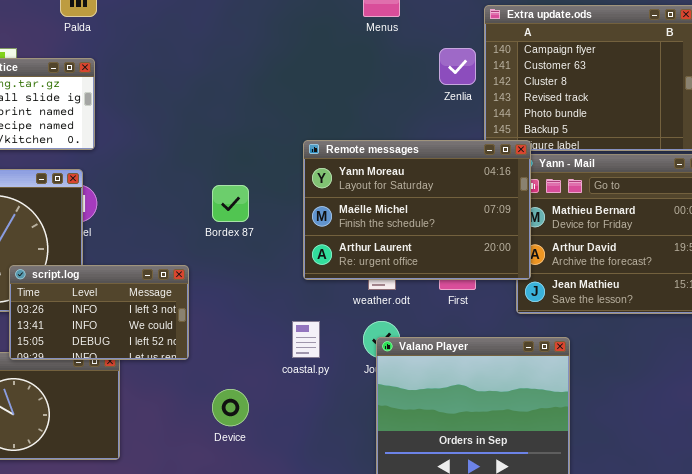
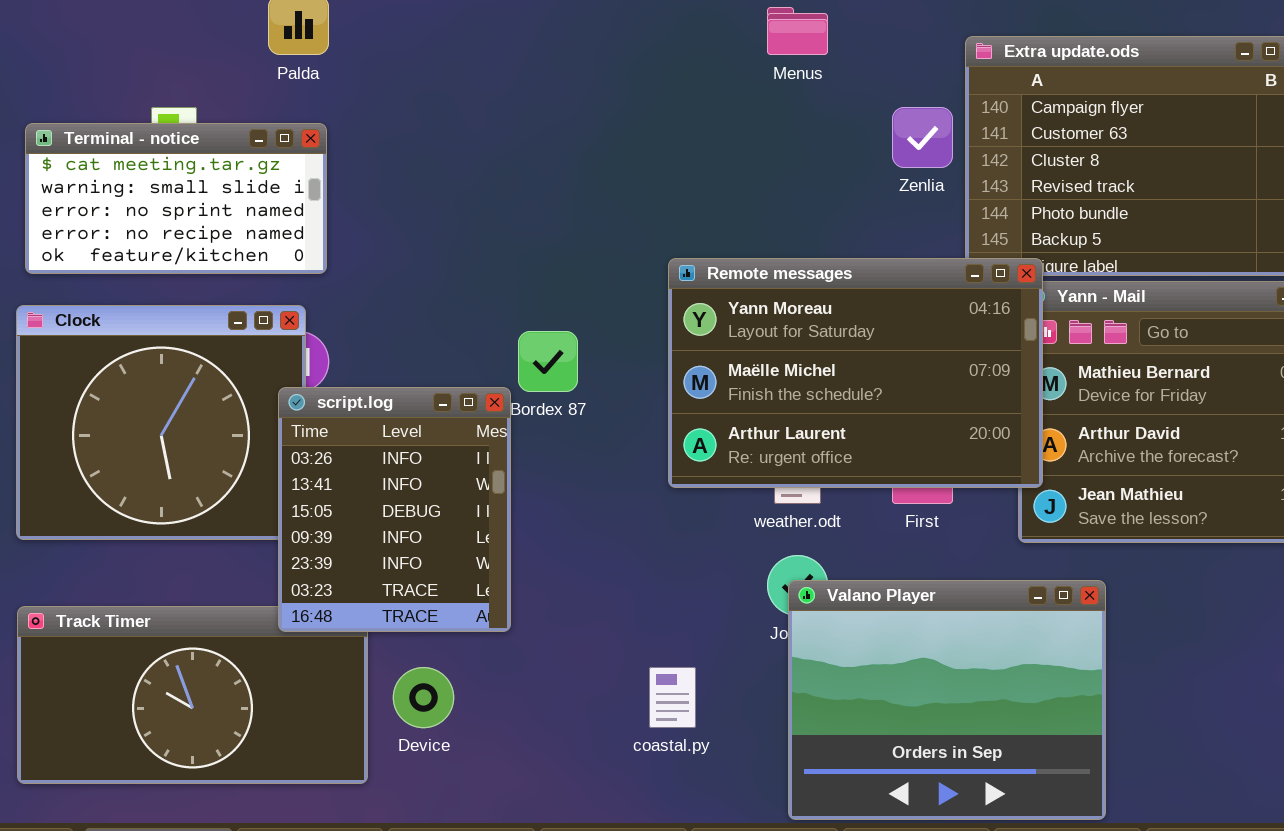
script.log: [9,265,189,360] -> [278,387,511,632], moved, resized
coastal.py: [292,321,320,358] -> [649,667,696,728], moved
Device: [212,389,249,426] -> [393,667,454,728], moved

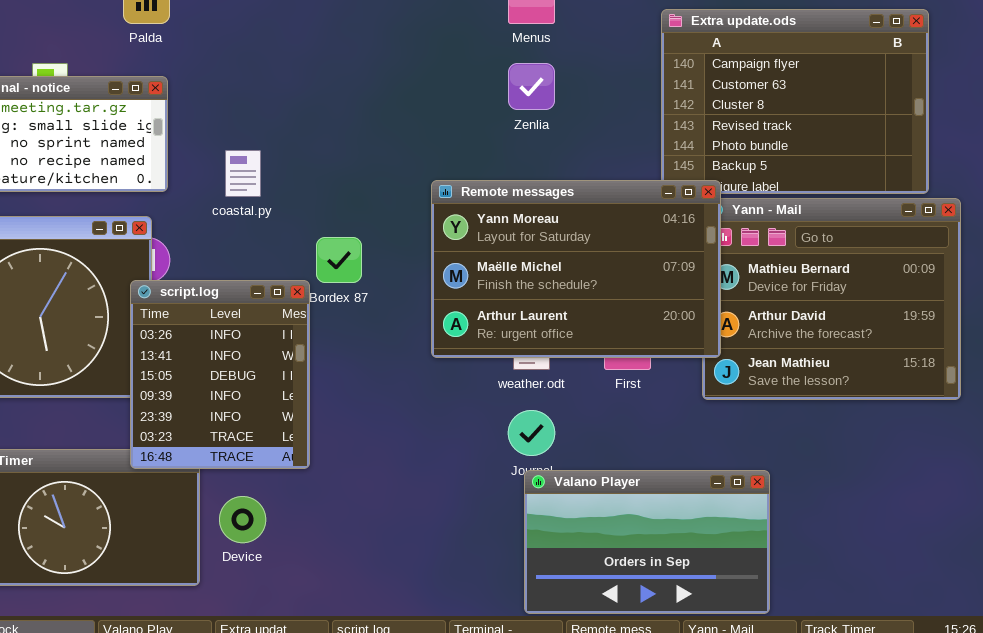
Zenlia: [892,107,953,168] -> [508,63,555,110], moved
Valano Player: [788,580,1106,820] -> [524,470,770,614], resized
coastal.py: [649,667,696,728] -> [225,150,261,197], moved

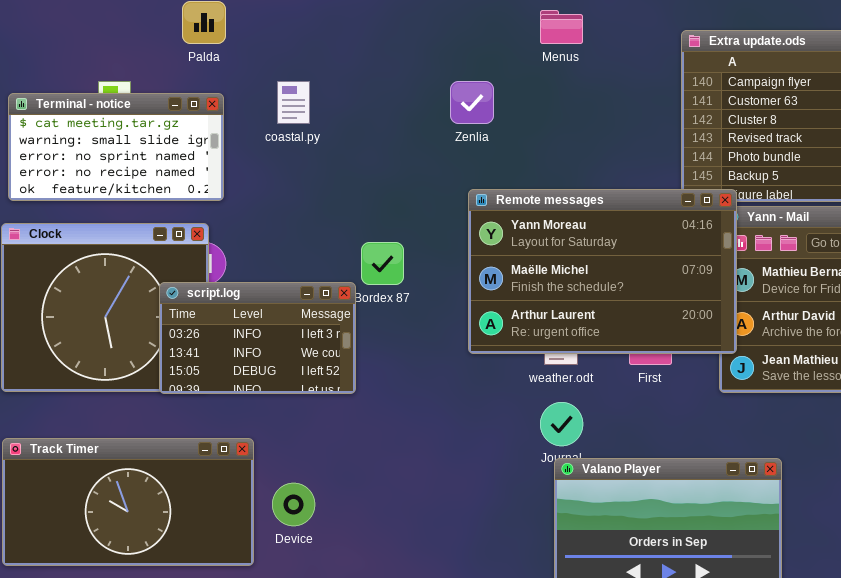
Zenlia: [508,63,555,110] -> [450,81,494,124], moved
coastal.py: [225,150,261,197] -> [277,81,310,124], moved
script.log: [130,280,310,469] -> [159,282,356,394], resized

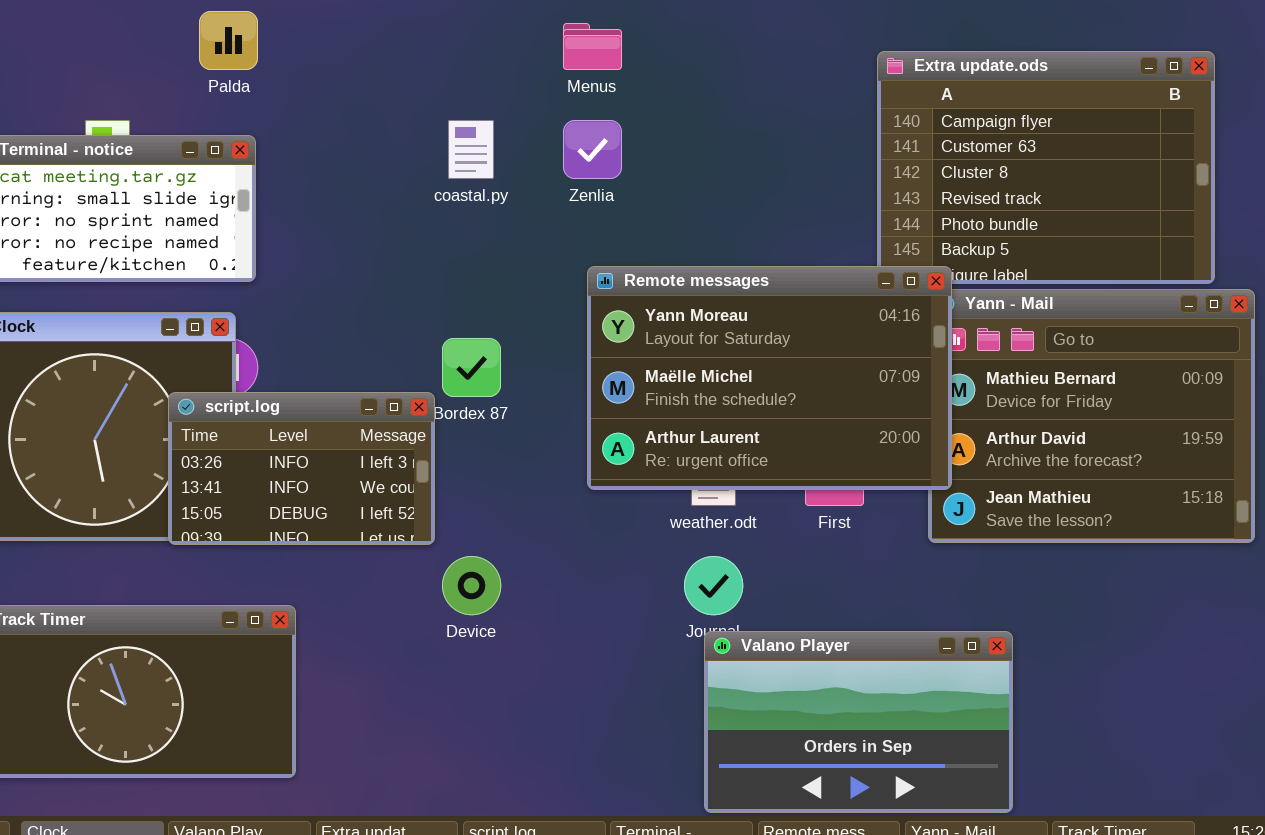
Menus: [540,10,583,44] -> [563,23,622,70], moved
coastal.py: [277,81,310,124] -> [448,120,494,179], moved
Device: [272,483,315,526] -> [442,556,501,615], moved

